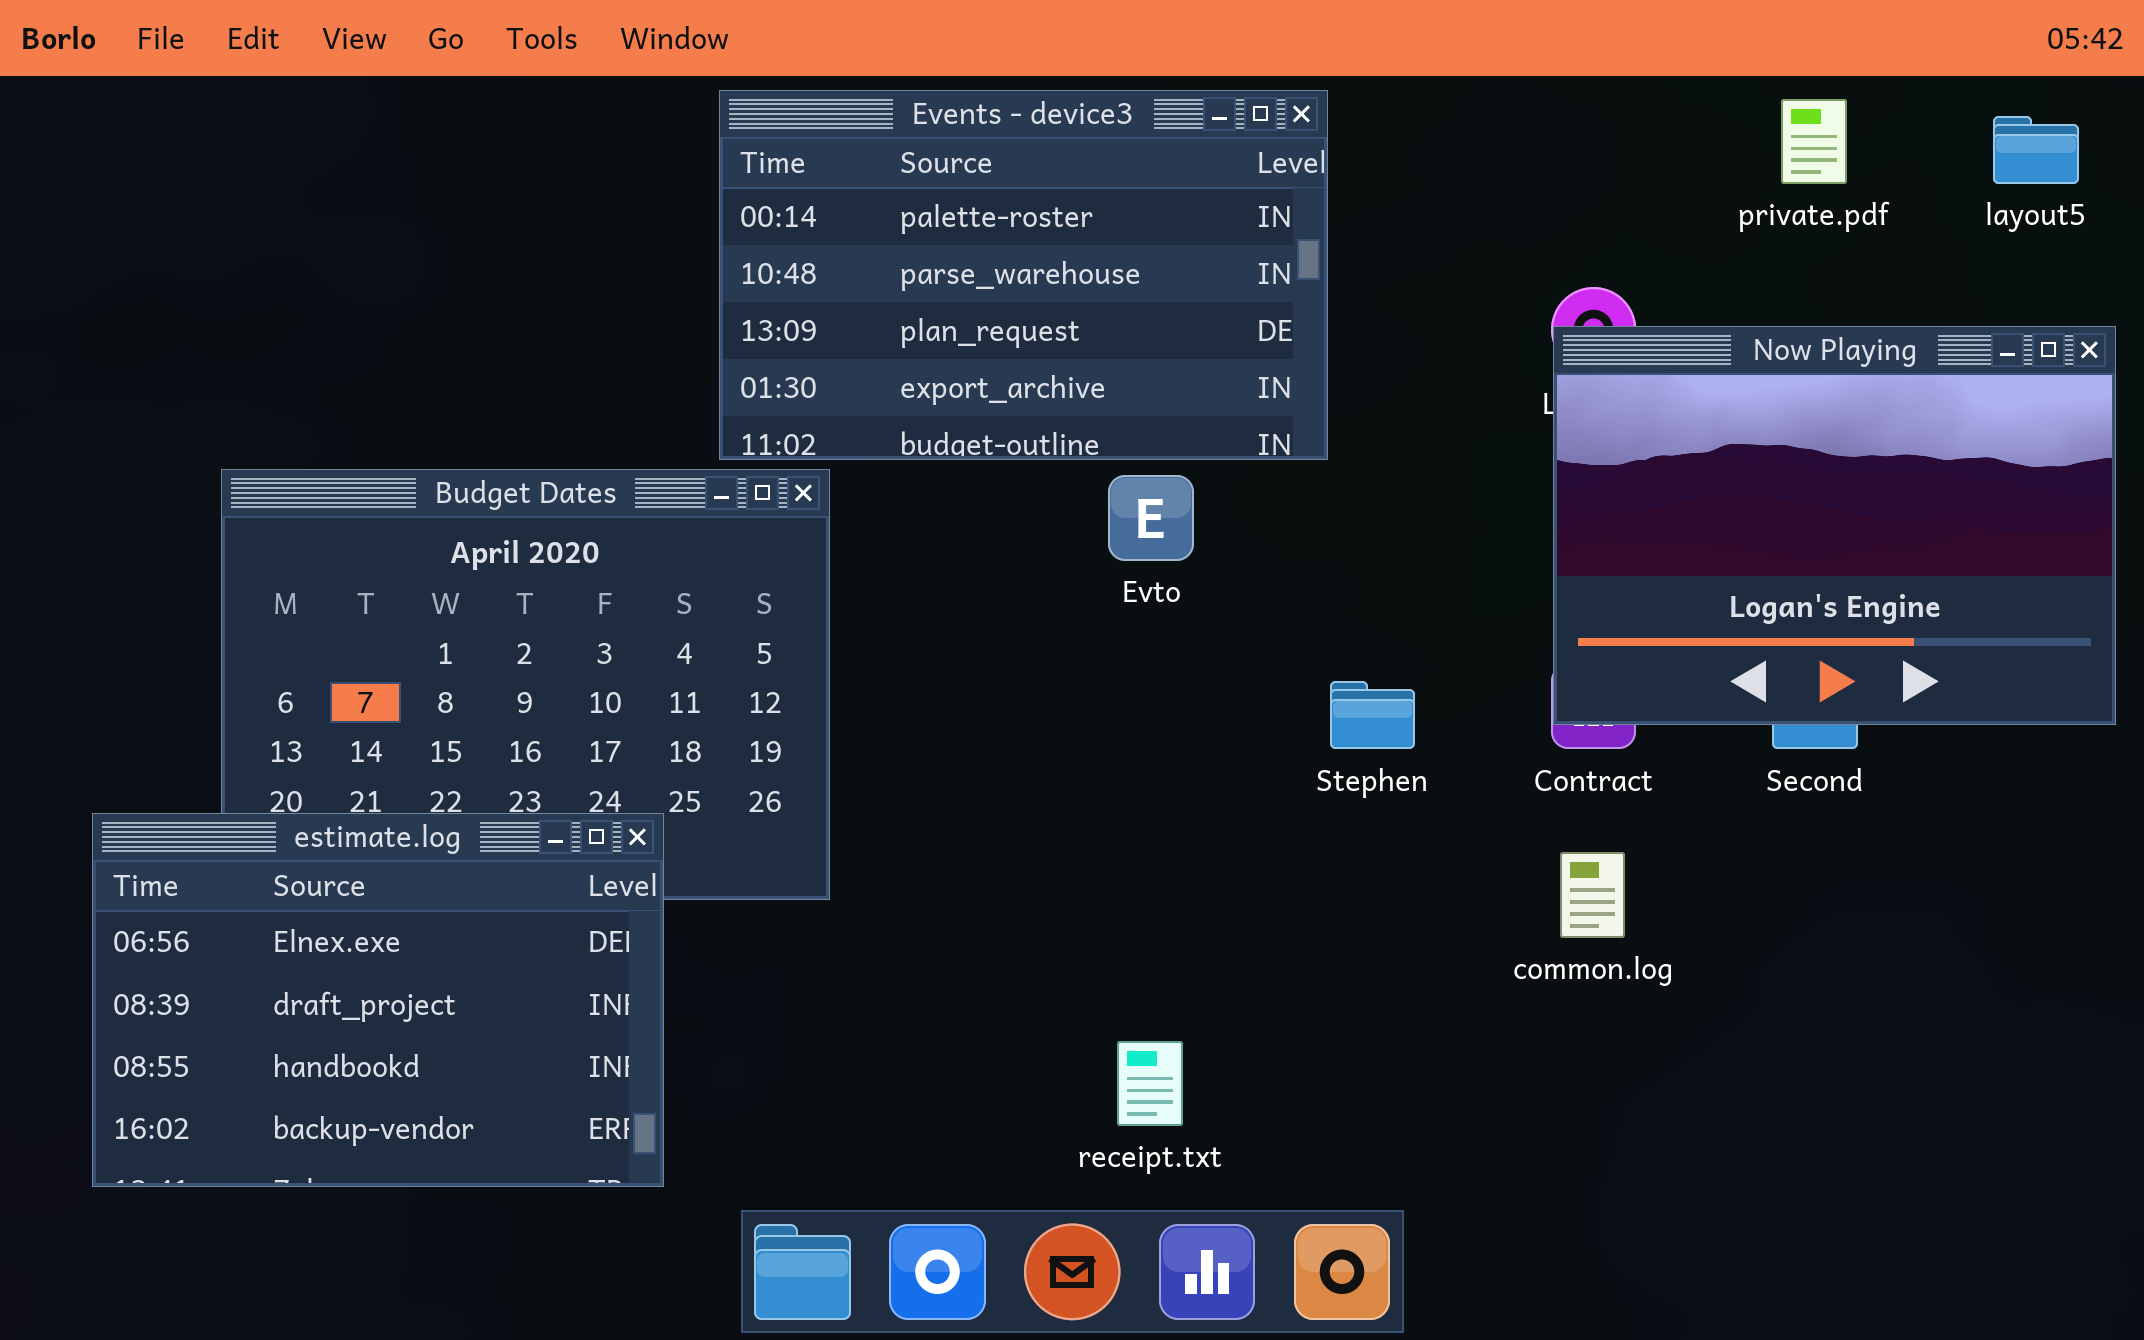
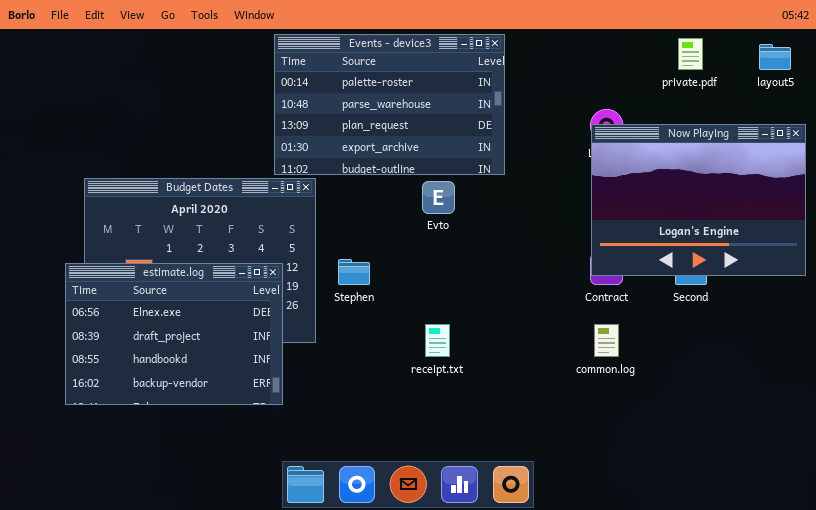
Stephen: [1330,681,1415,749] -> [338,259,370,285], moved
estimate.log: [92,813,664,1187] -> [65,263,283,405], moved
receipt.txt: [1117,1041,1183,1126] -> [425,324,450,357], moved

